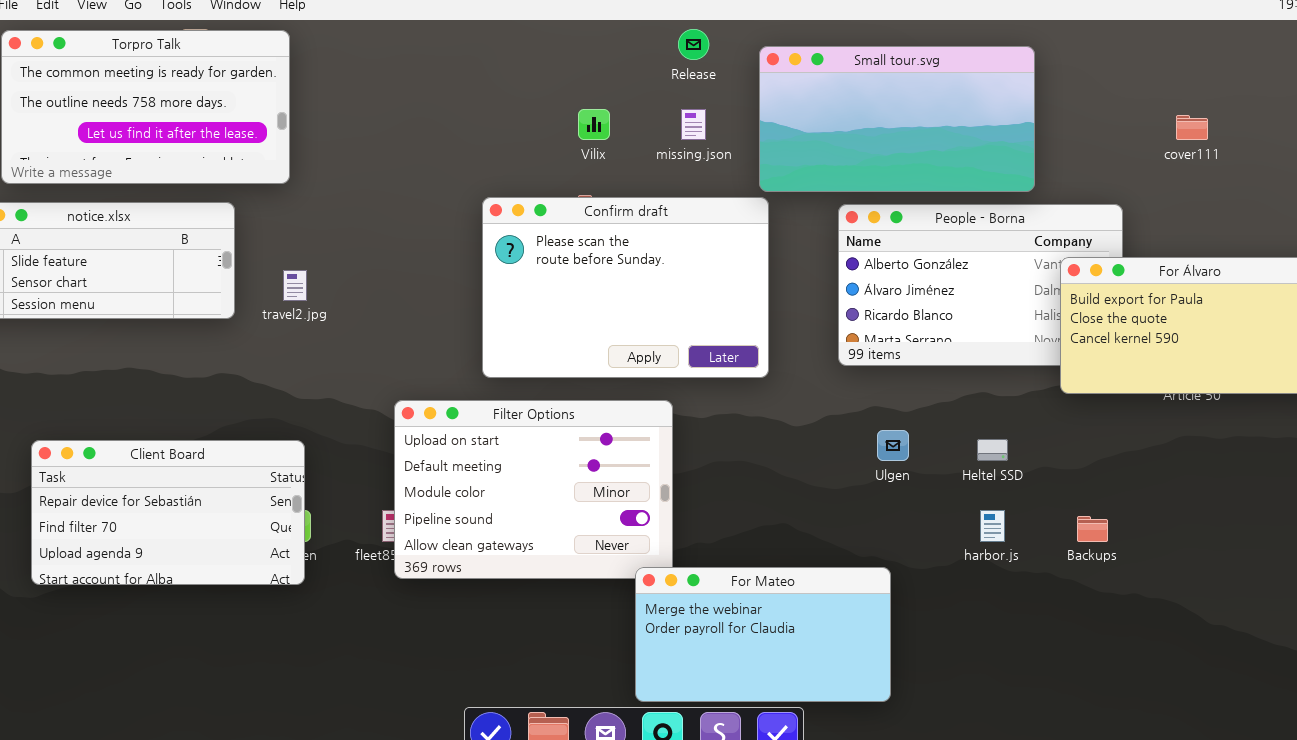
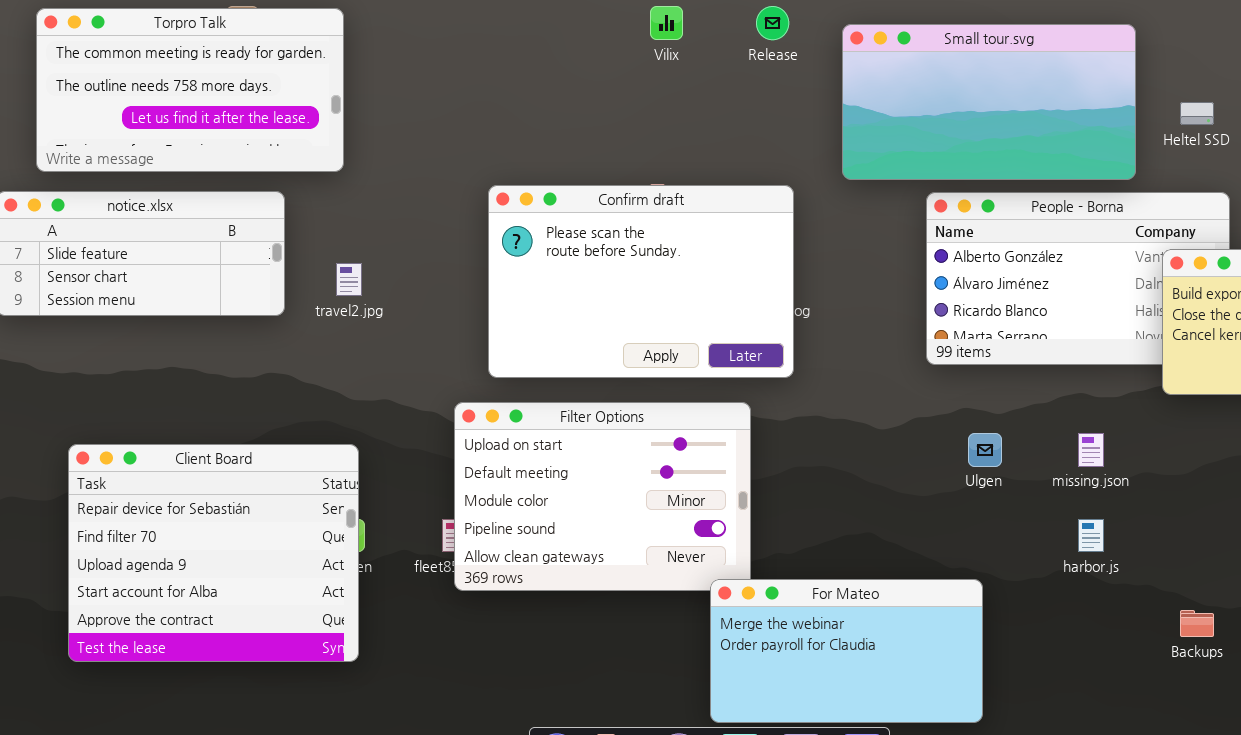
Vilix: [578,109,610,140] -> [650,6,683,40], moved
missing.json: [681,109,706,140] -> [1078,433,1104,467], moved
Confirm draft: [482,197,769,378] -> [488,185,794,378], moved
Heltel SSD: [977,439,1008,461] -> [1180,102,1214,125], moved
Client Board: [31,440,305,585] -> [68,444,359,662], resized
Backups: [1077,516,1108,542] -> [1180,610,1214,637], moved

